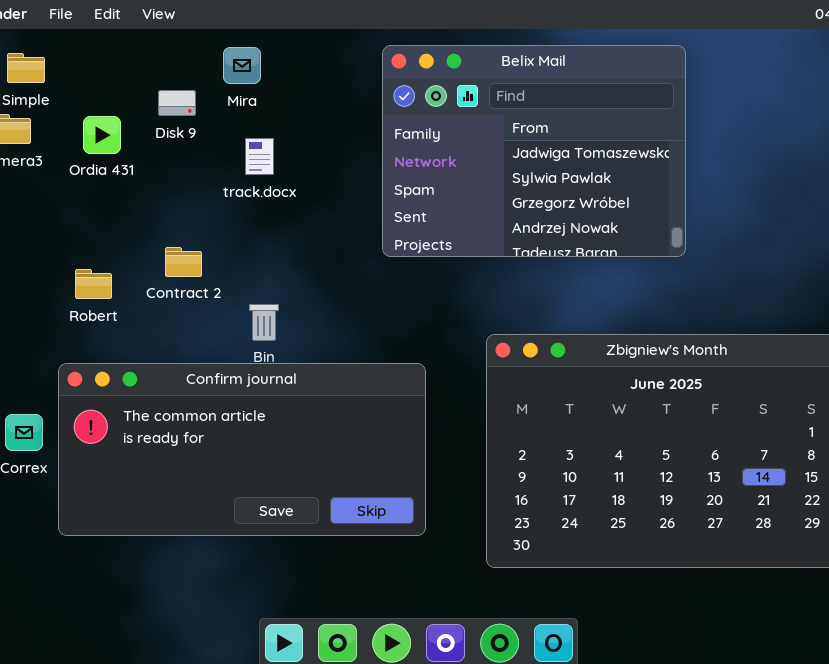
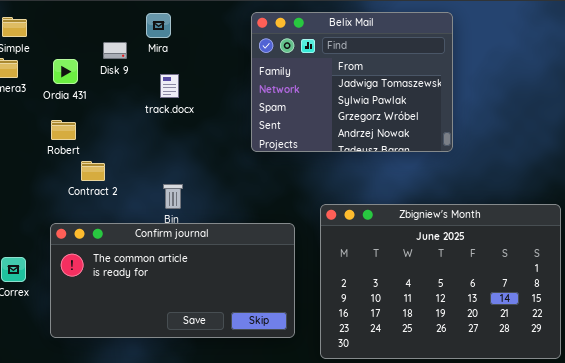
Contract 2: [165,247,202,277] -> [81,161,105,181], moved
Robert: [75,269,112,299] -> [51,120,76,140], moved
Confirm journal: [58,363,426,536] -> [50,223,295,338], moved

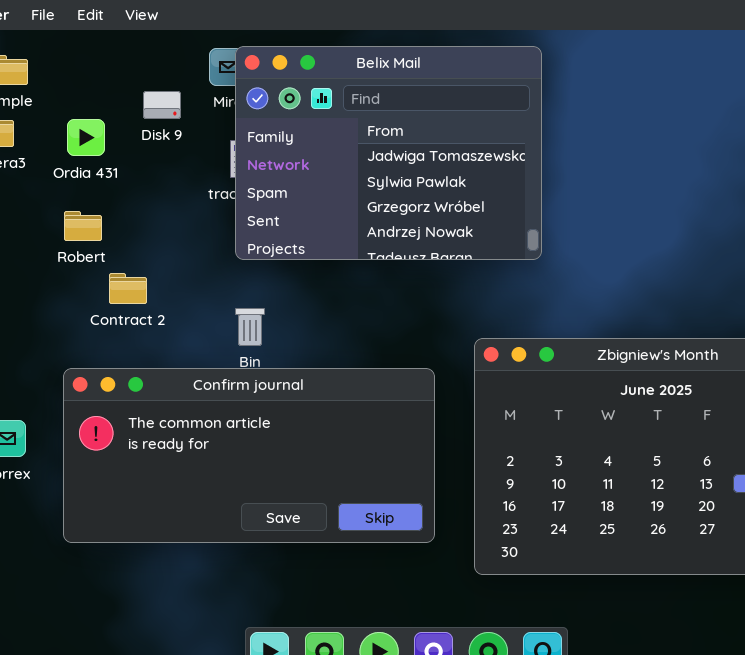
Belix Mail: [251,12,453,152] -> [235,46,542,260], moved

